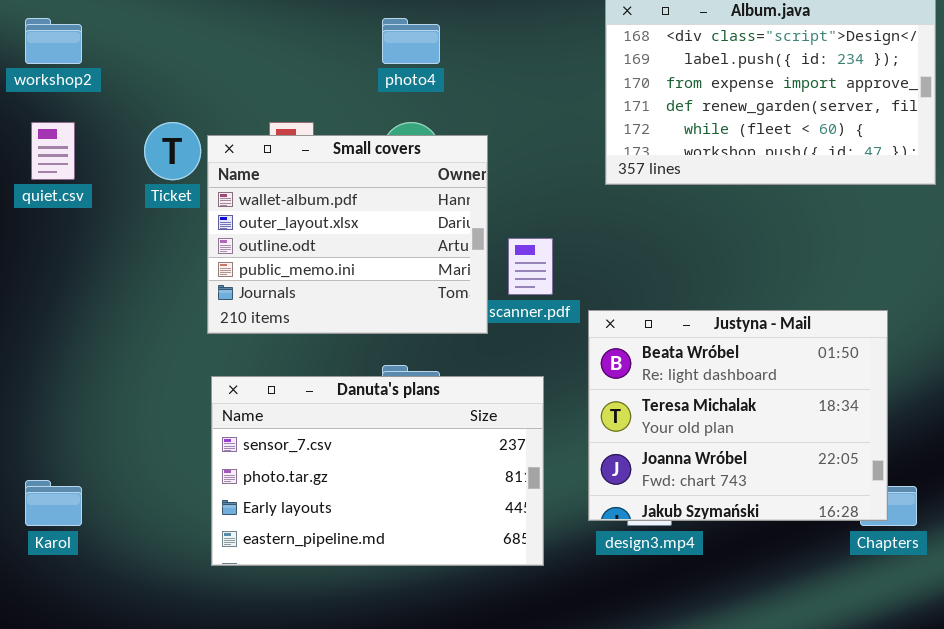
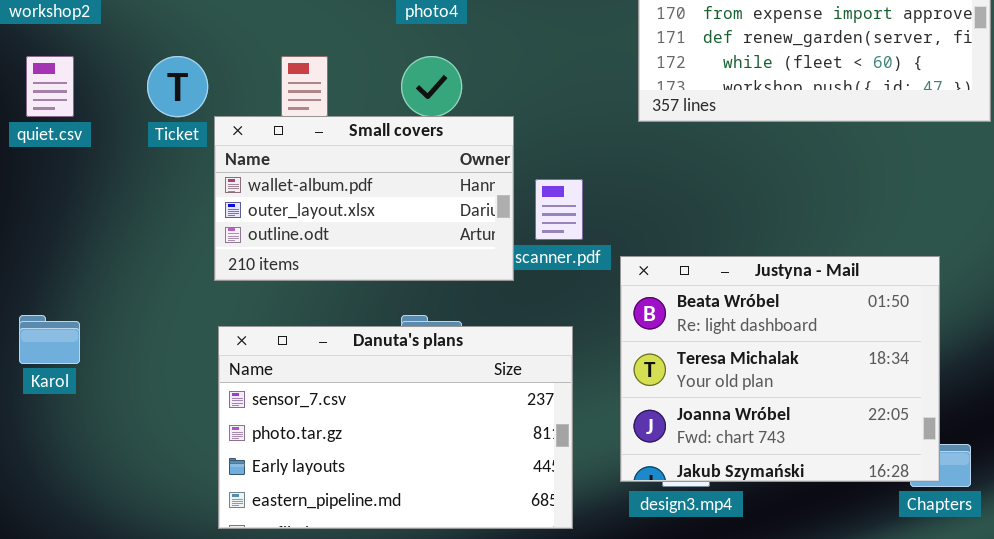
Small covers: [207,135,488,334] -> [214,116,514,281], resized
Karol: [25,480,82,526] -> [19,315,80,364], moved

